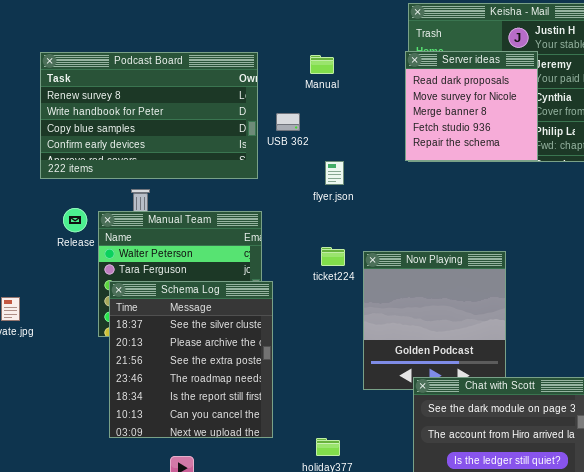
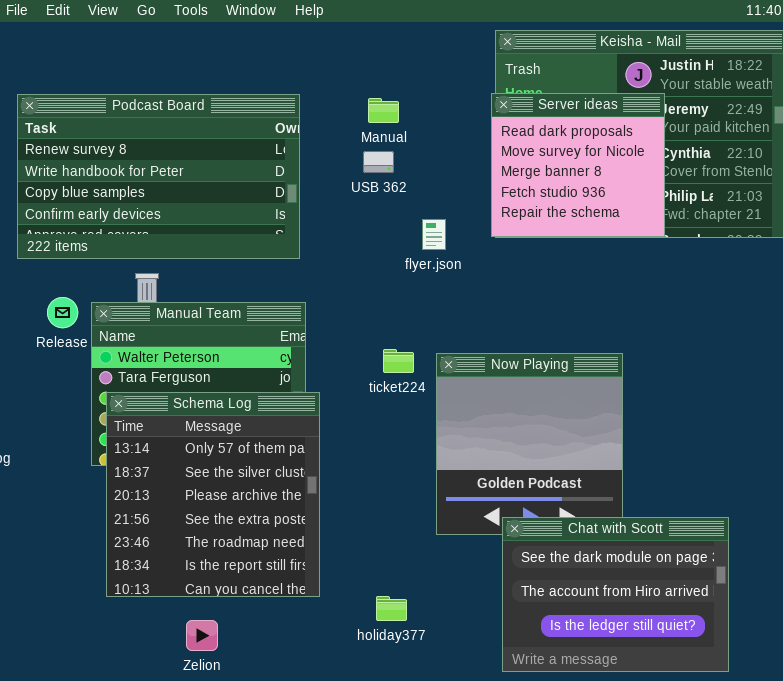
USB 362: [276,113,300,131] -> [363,151,394,173], moved
flyer.json: [325,161,344,185] -> [422,219,446,250], moved
Schema Log: [109,281,273,438] -> [106,392,320,597], scrolled up 1 row

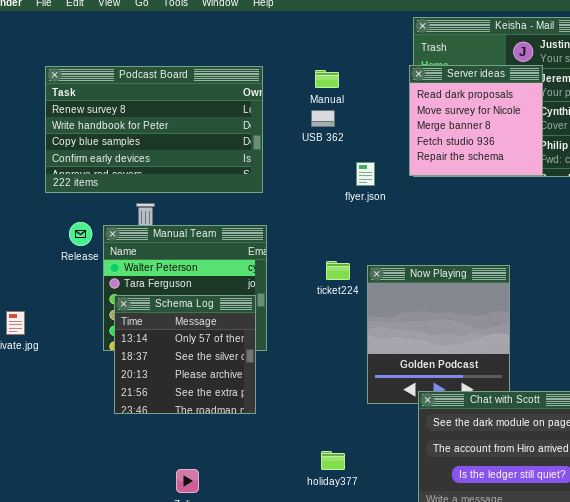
Schema Log: [106,392,320,597] -> [114,295,256,414], resized

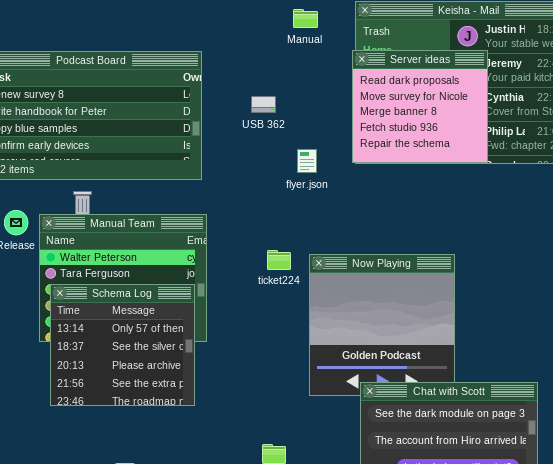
Manual: [315,70,339,88] -> [293,9,318,28], moved

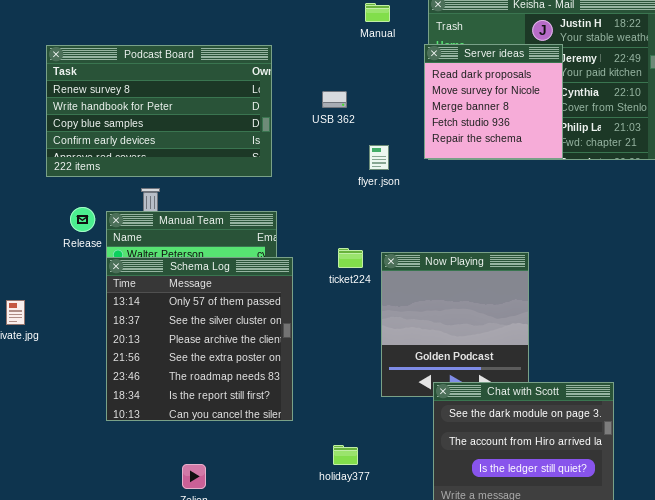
Schema Log: [50,284,195,406] -> [106,257,293,421], moved, resized

